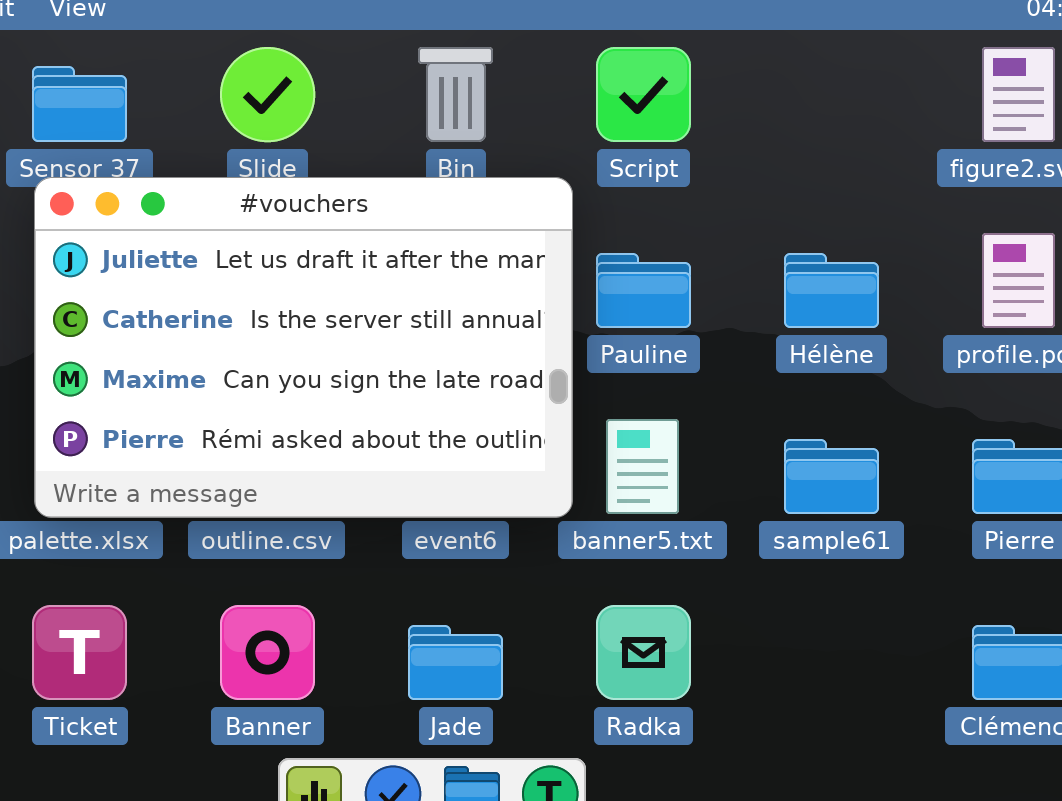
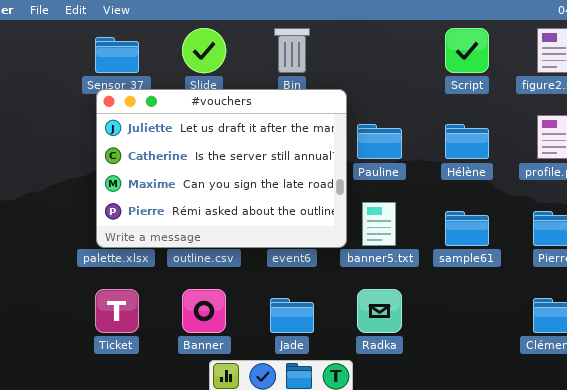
Script: [596,47,691,142] -> [445,28,489,73], moved

